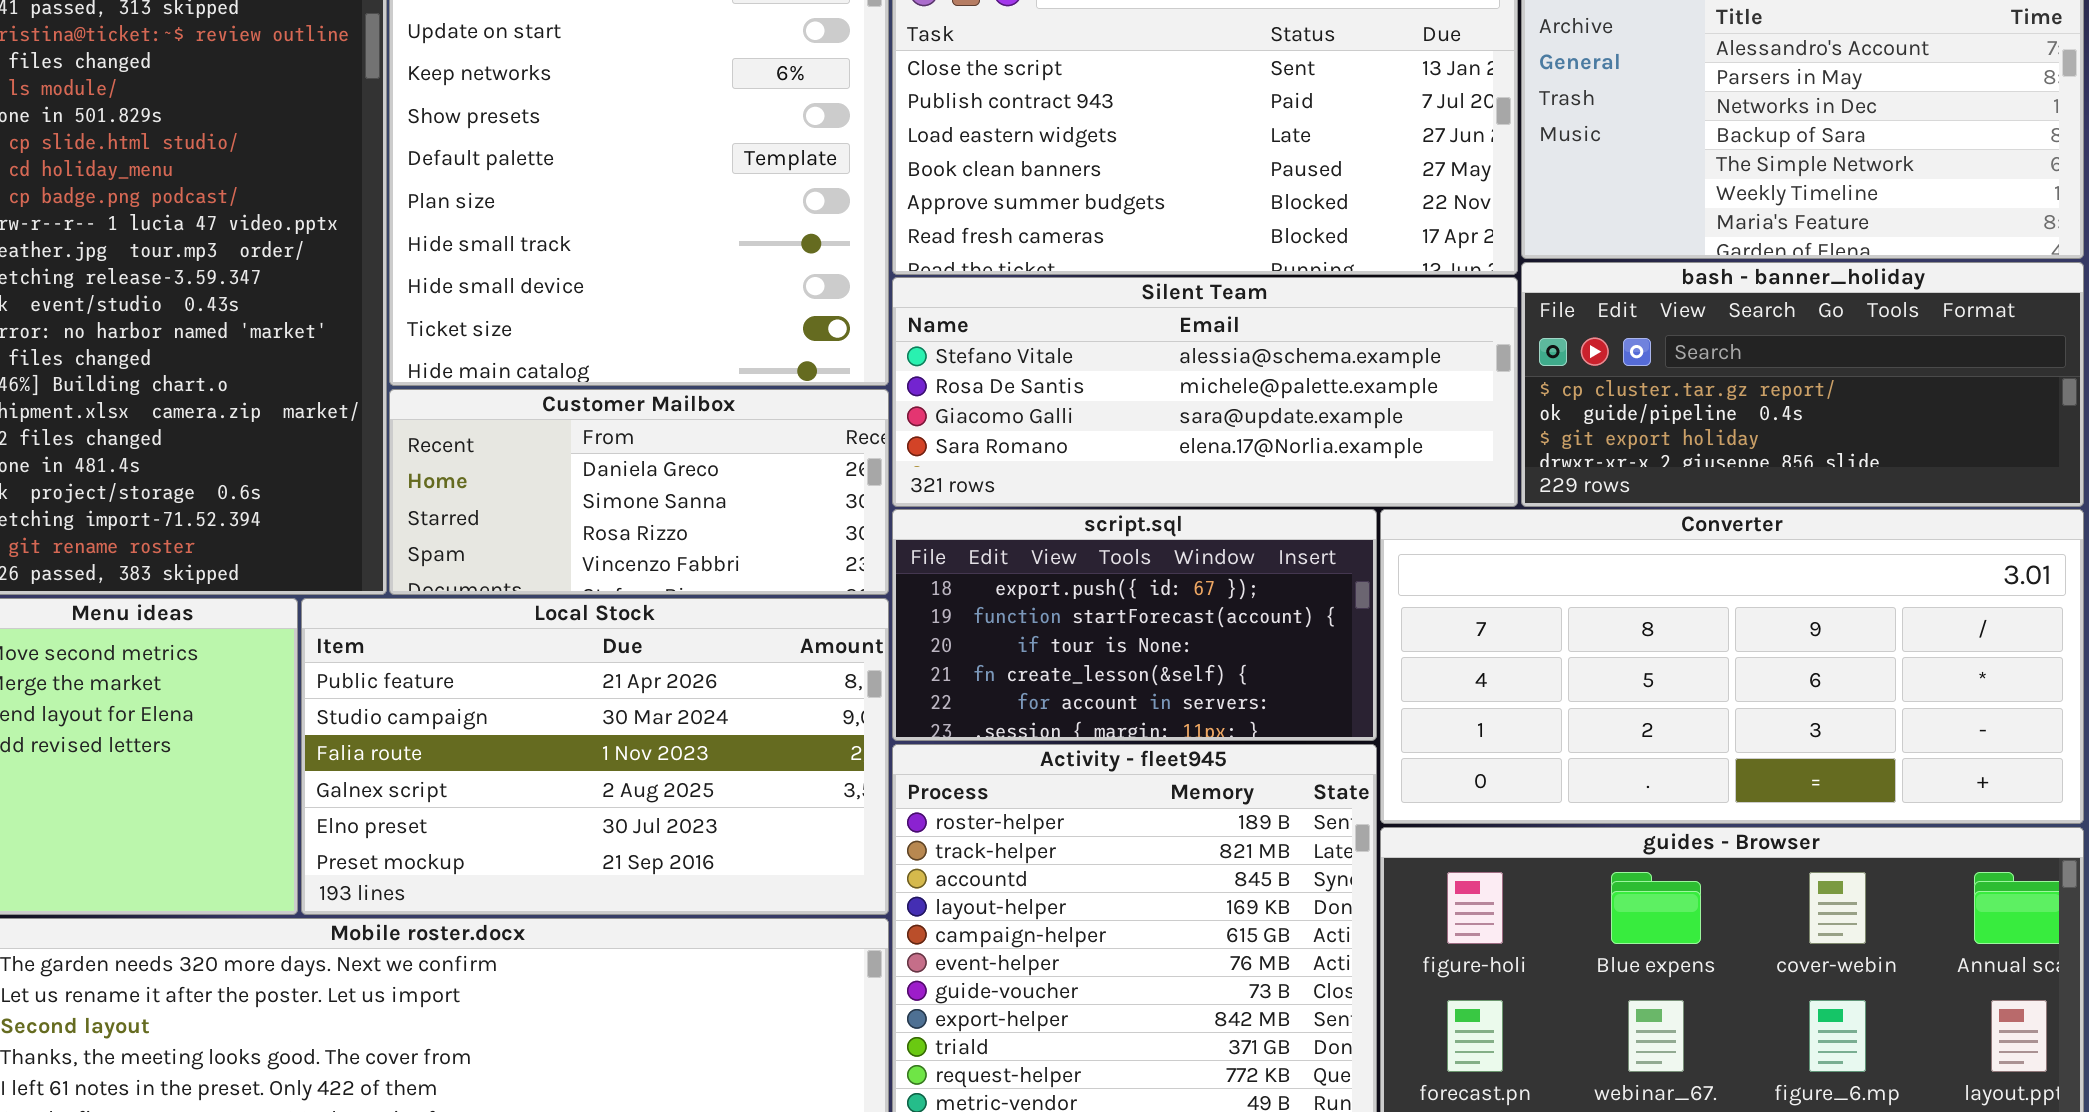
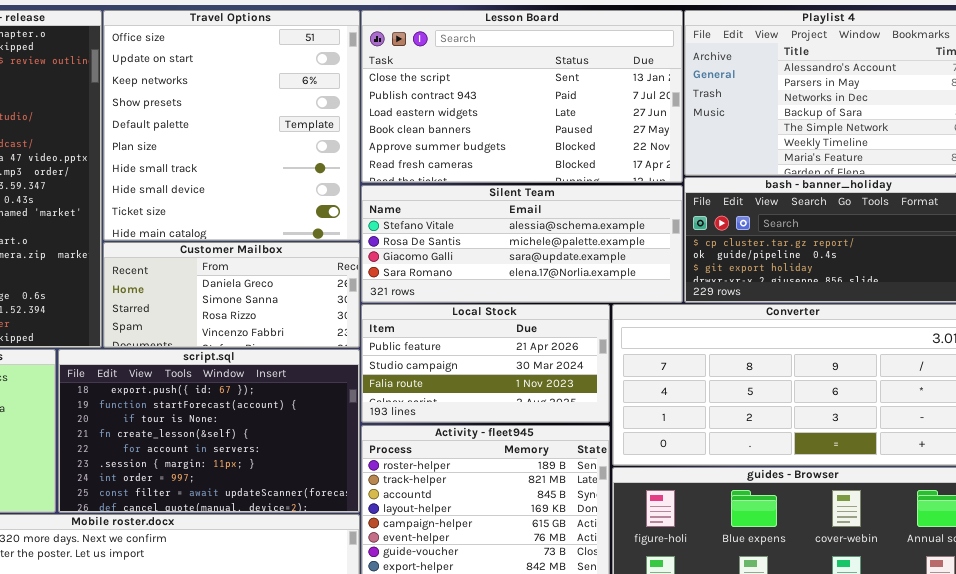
script.sql: [892,509,1377,741] -> [58,349,360,513], moved, resized
Local Stock: [301,598,889,915] -> [361,304,610,423], moved, resized

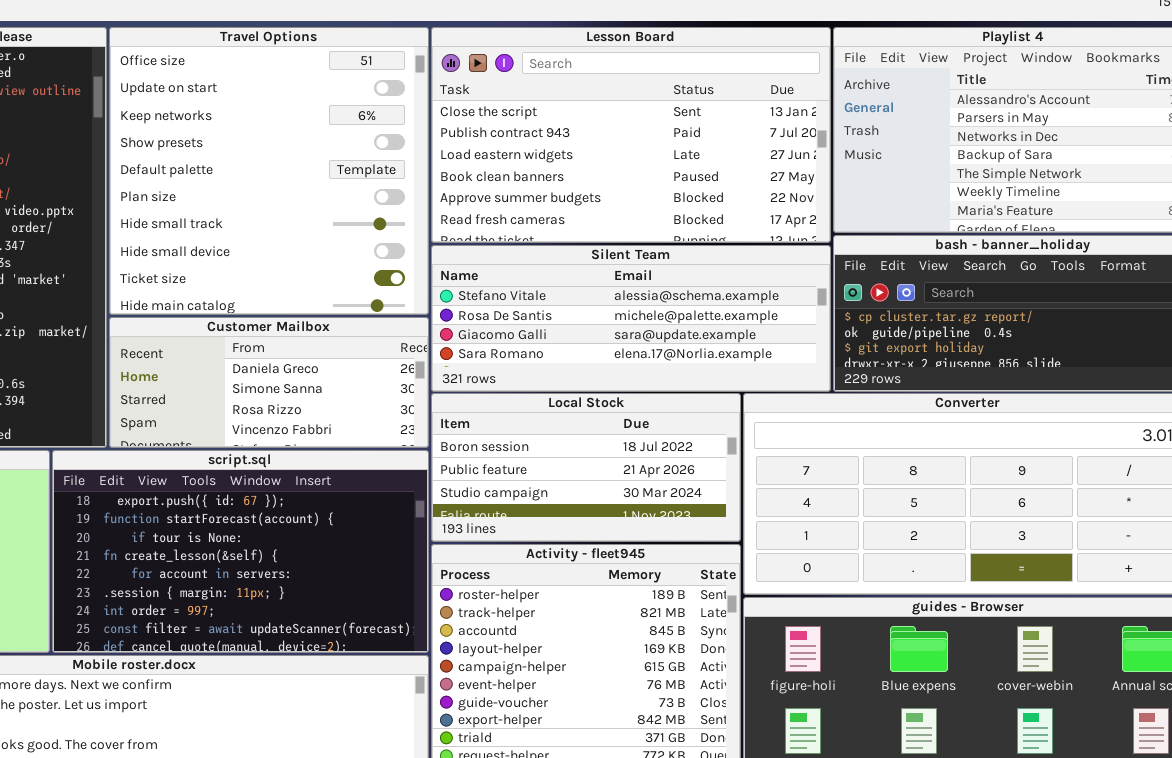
Local Stock: [361,304,610,423] -> [431,393,741,542], scrolled up 1 row

